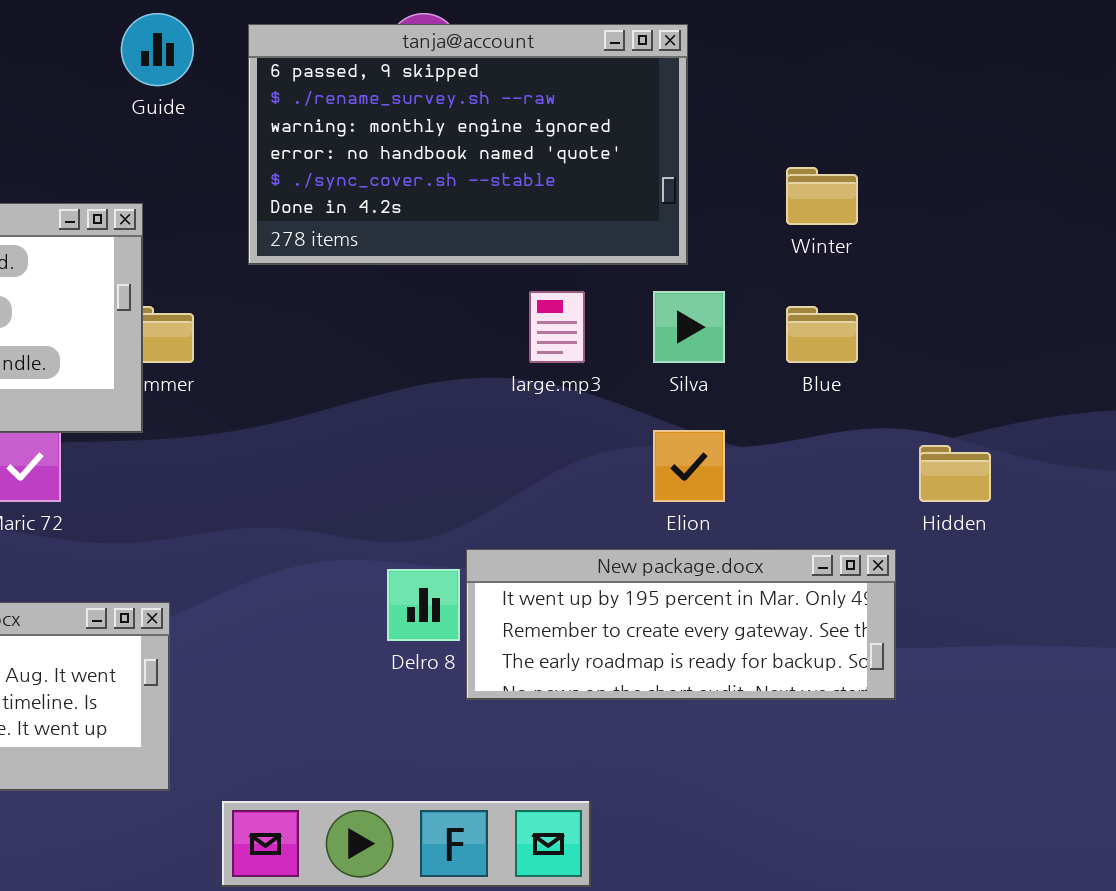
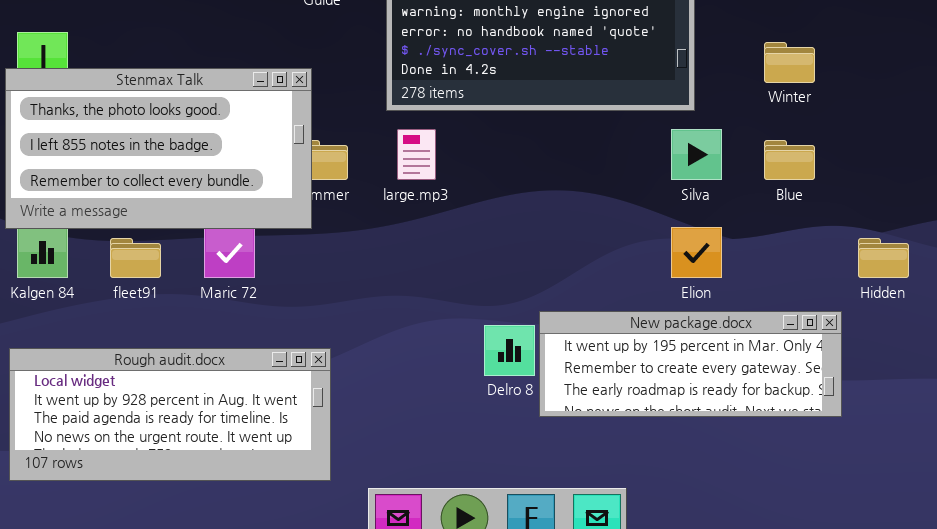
large.mp3: [529,291,585,363] -> [397,129,436,180], moved

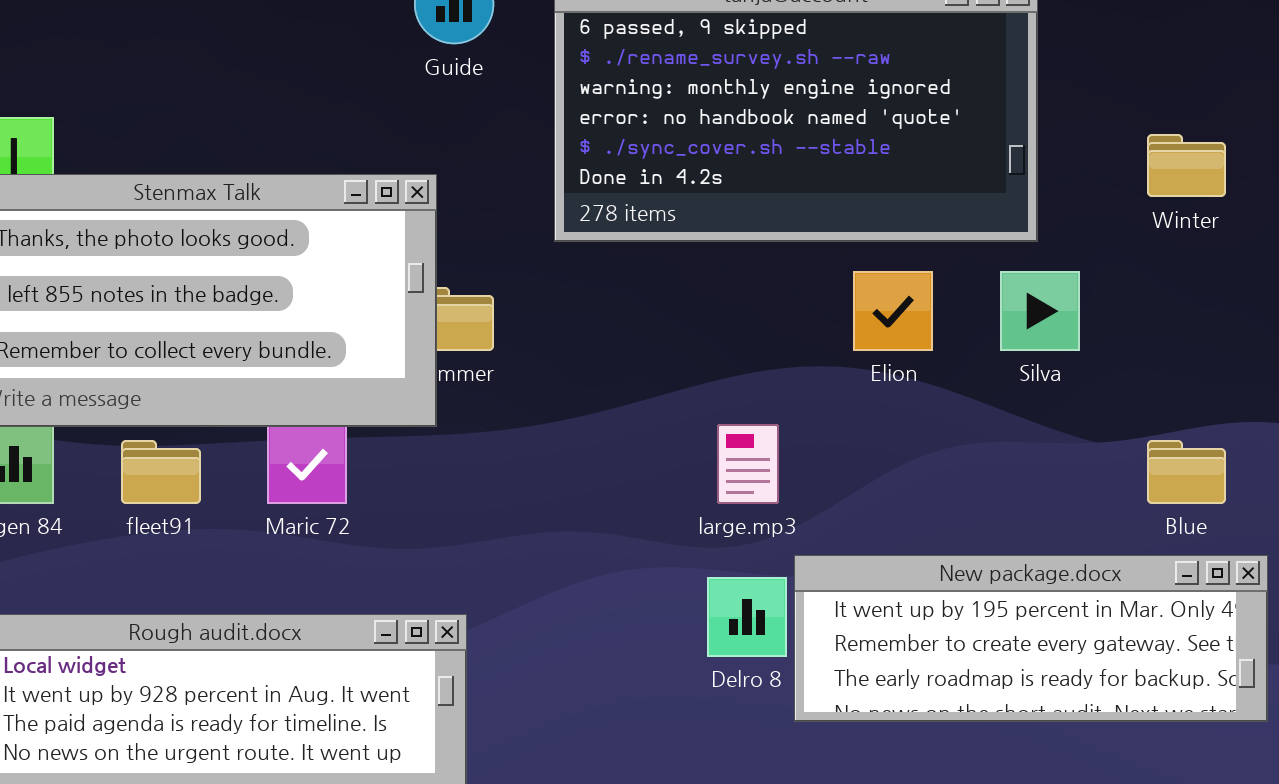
large.mp3: [397,129,436,180] -> [717,424,779,504], moved
Blue: [764,140,815,180] -> [1147,440,1226,504], moved
Elion: [671,227,722,278] -> [853,271,933,351], moved

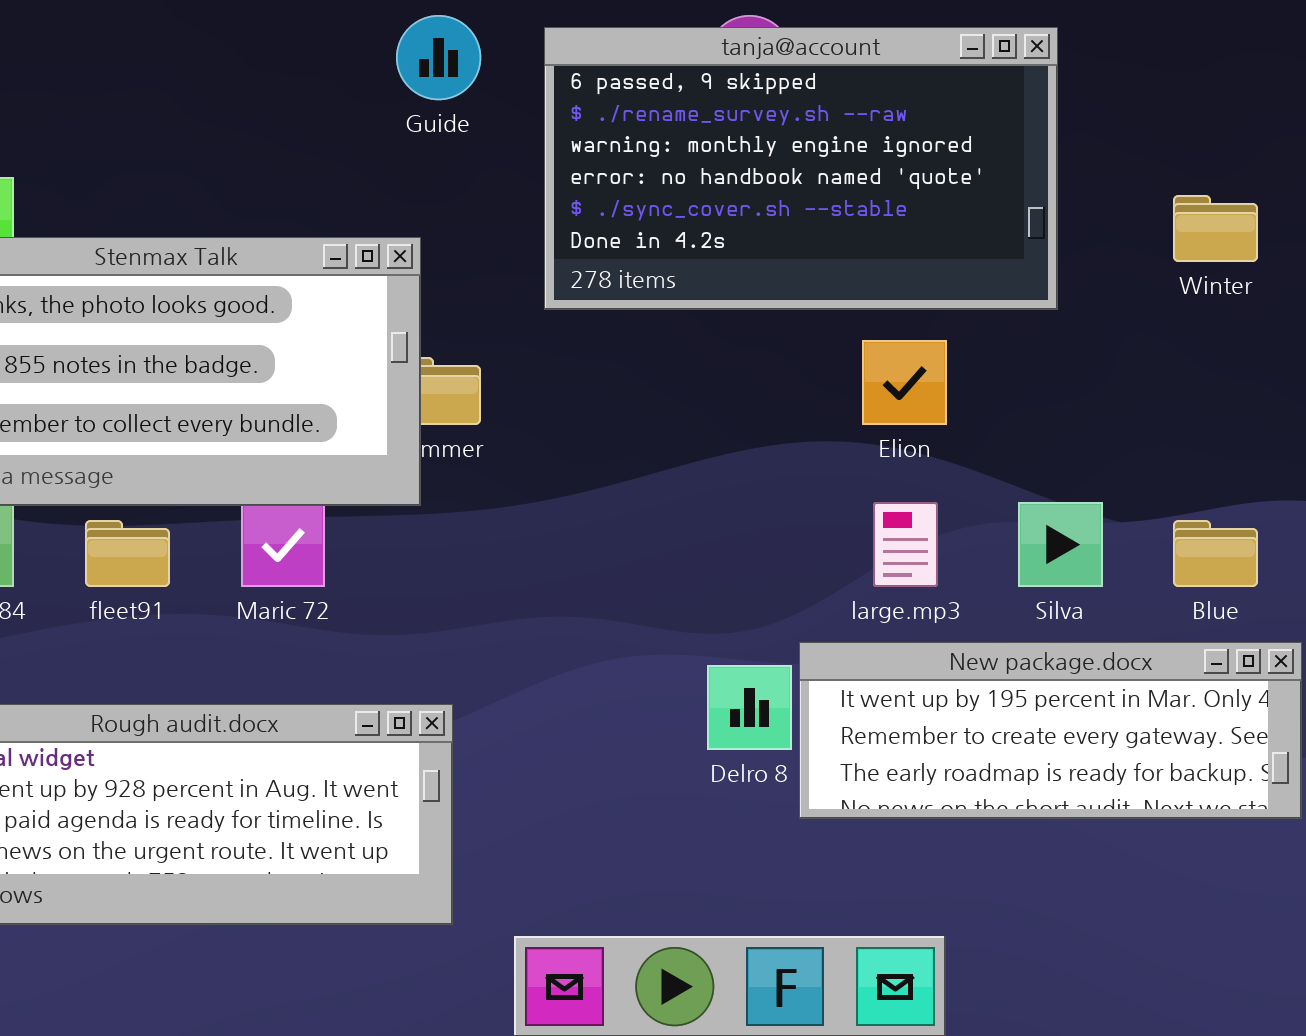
Silva: [1000,271,1080,351] -> [1018,502,1103,587], moved
large.mp3: [717,424,779,504] -> [873,502,938,587], moved

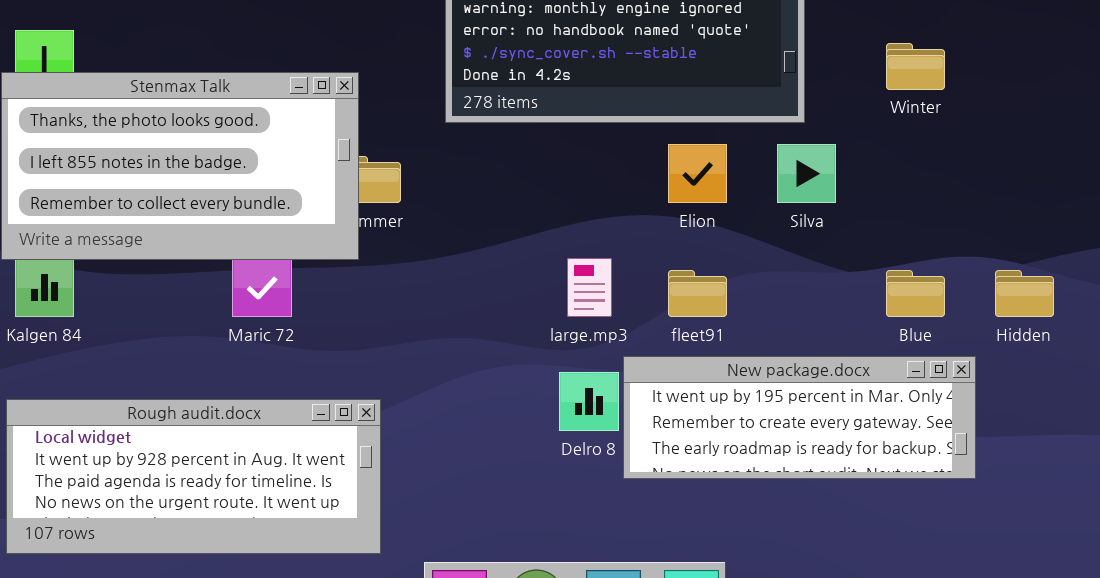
large.mp3: [873,502,938,587] -> [567,258,612,317], moved
Silva: [1018,502,1103,587] -> [777,144,836,203], moved
fleet91: [85,520,170,587] -> [668,270,727,317], moved

